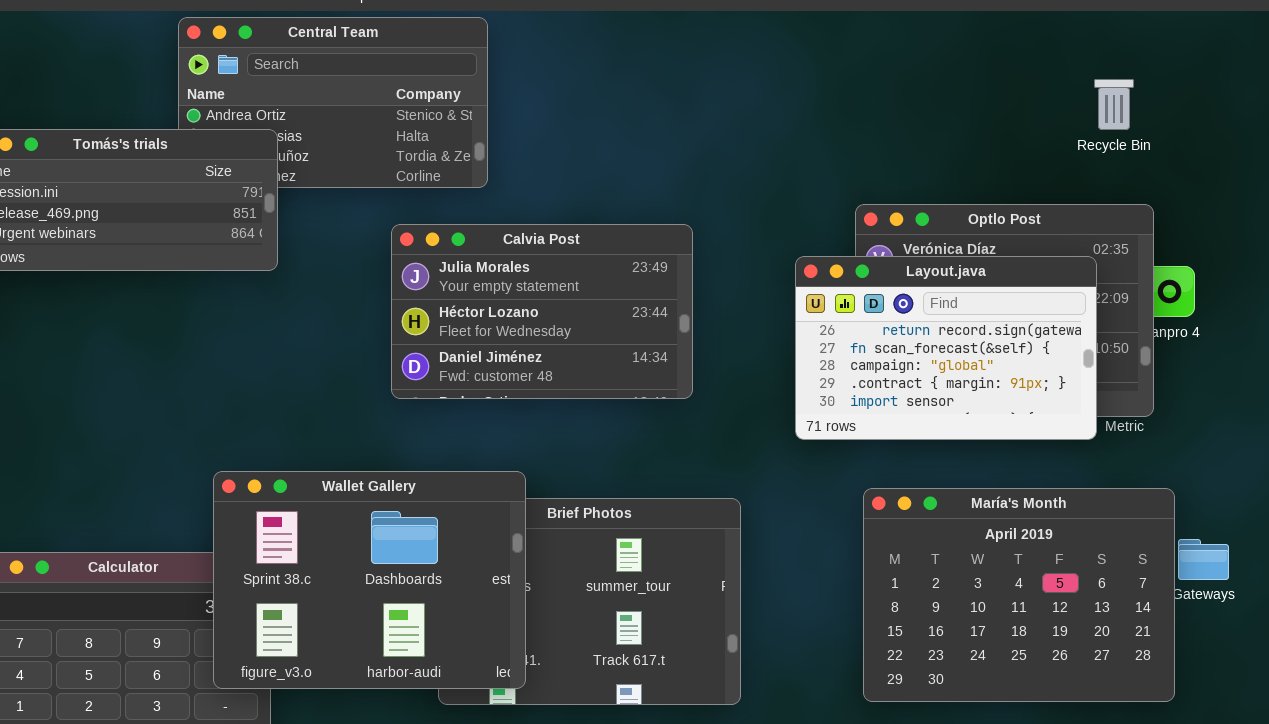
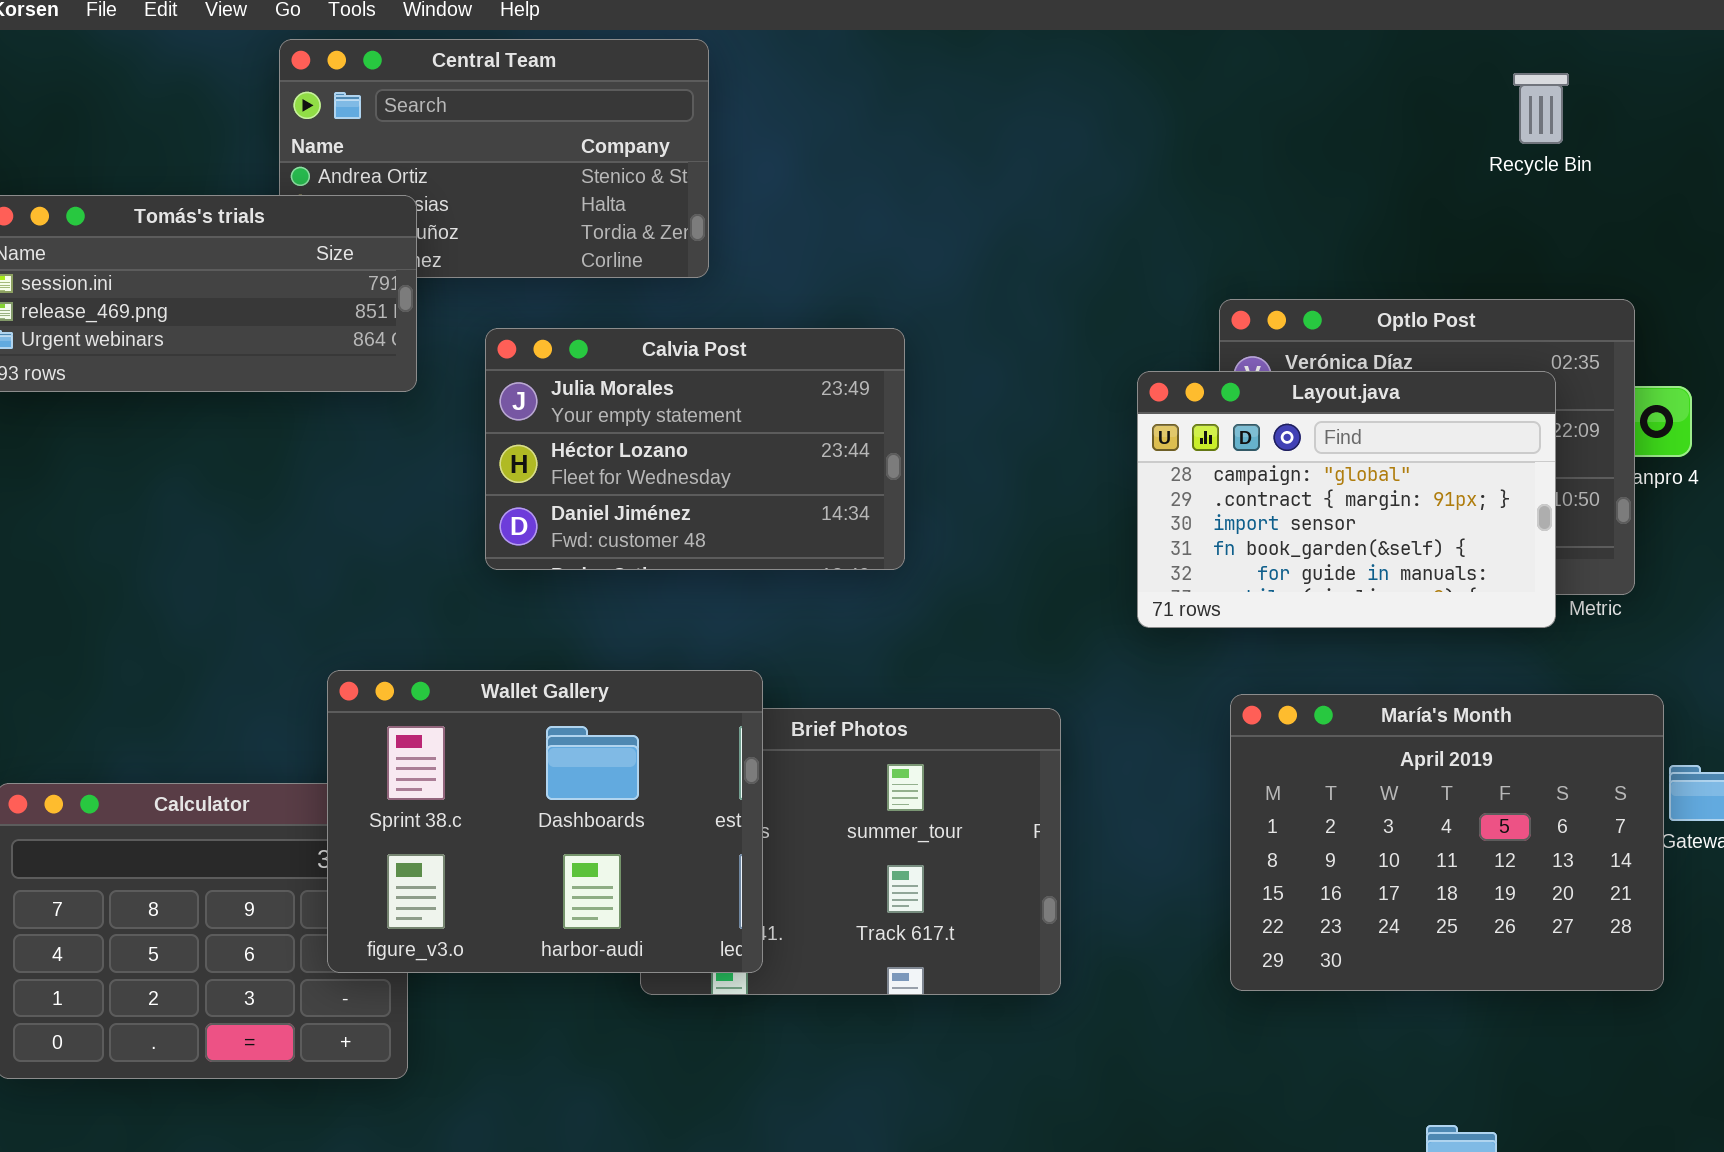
Recycle Bin: [1094,79,1134,130] -> [1513,73,1569,144], moved
Calvia Post: [391,224,693,399] -> [485,328,905,570], moved
Layout.java: [795,256,1097,440] -> [1137,371,1556,628], scrolled down 2 rows

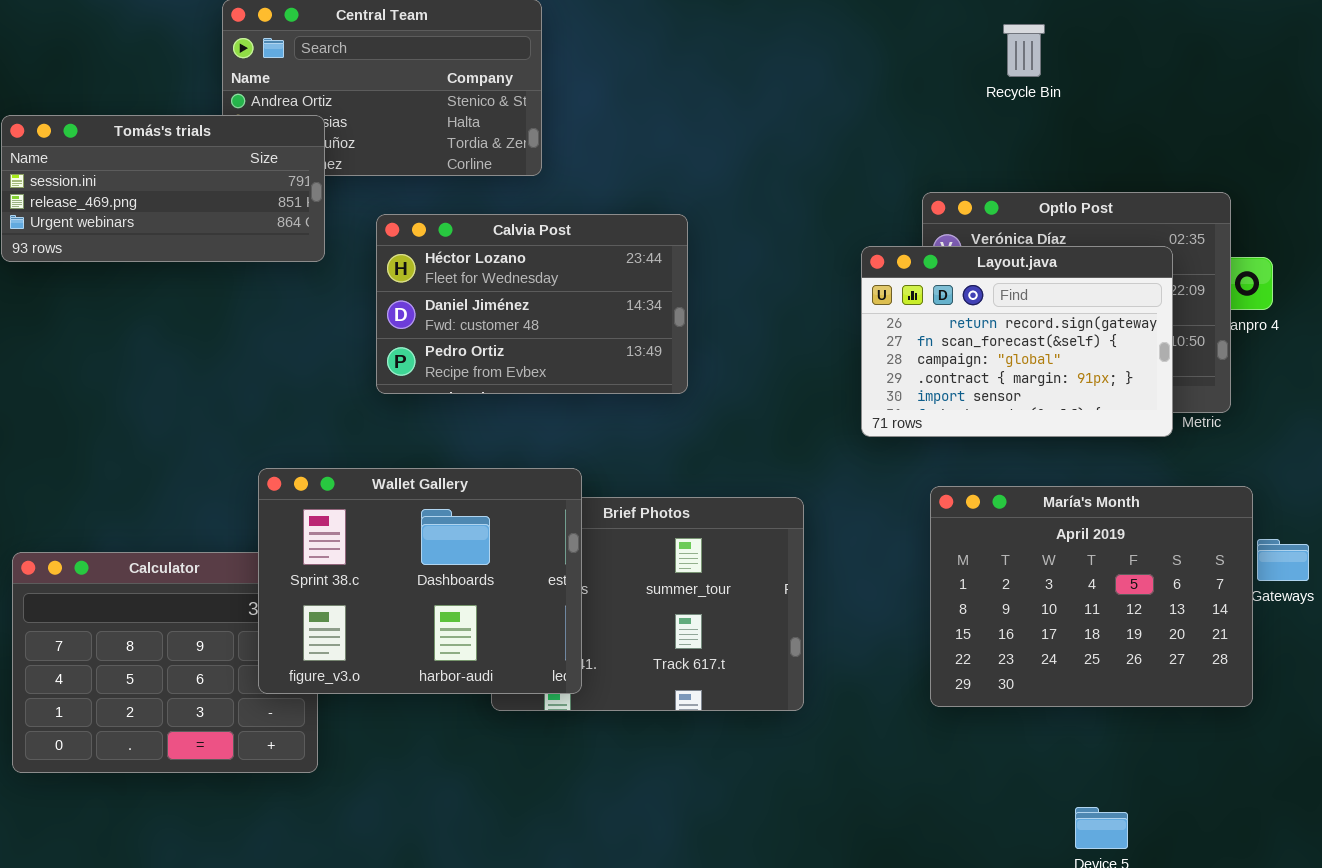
Recycle Bin: [1513,73,1569,144] -> [1003,24,1045,77], moved
Calvia Post: [485,328,905,570] -> [376,214,688,394], scrolled down 1 row
Layout.java: [1137,371,1556,628] -> [861,246,1173,437], scrolled up 2 rows

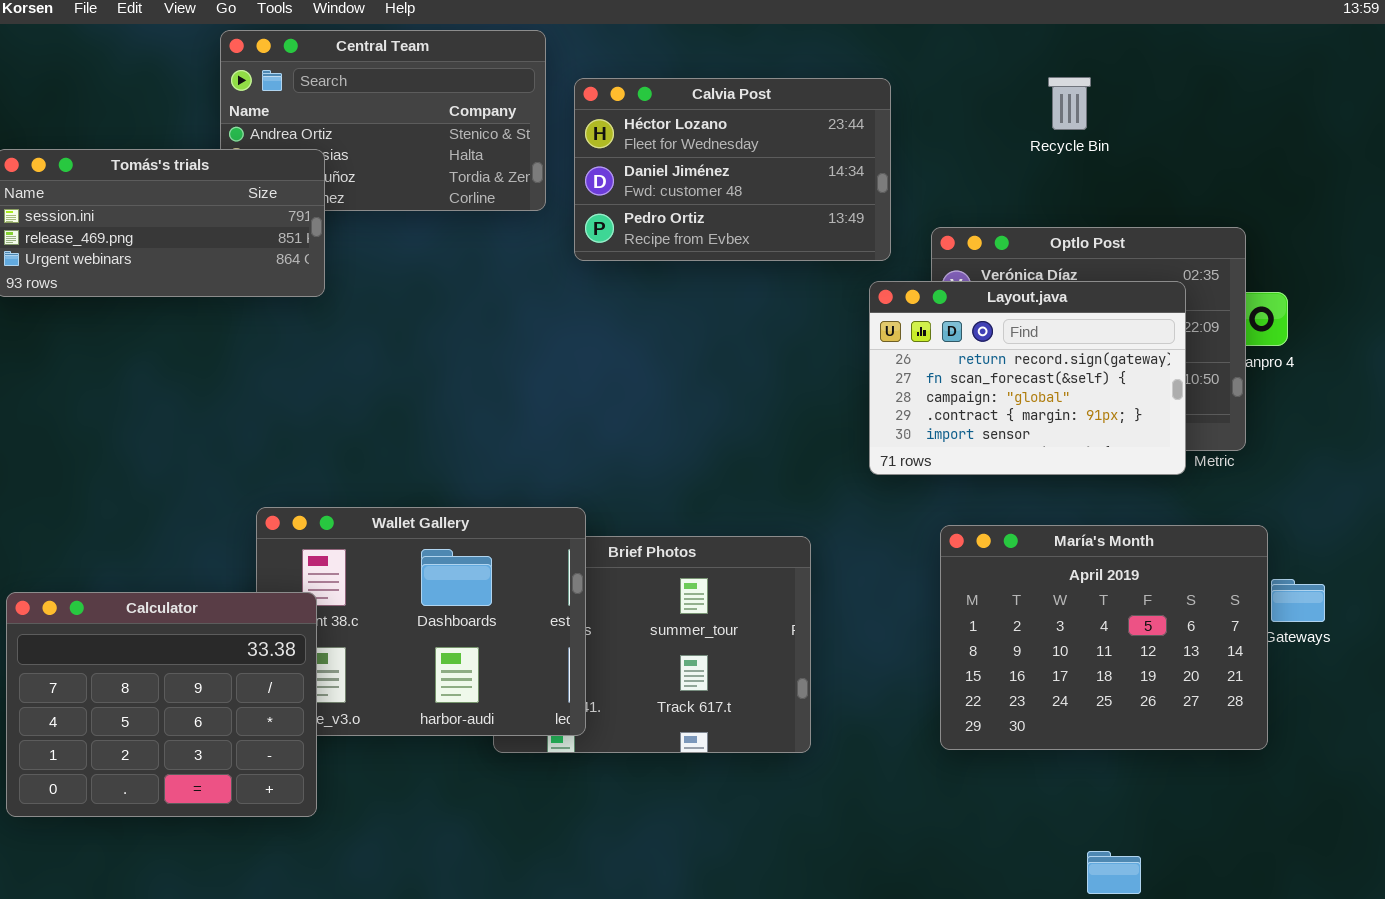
Recycle Bin: [1003,24,1045,77] -> [1048,77,1091,130], moved
Calvia Post: [376,214,688,394] -> [574,78,891,261], moved
Calculator: [12,552,318,773] -> [6,592,317,817], raised

